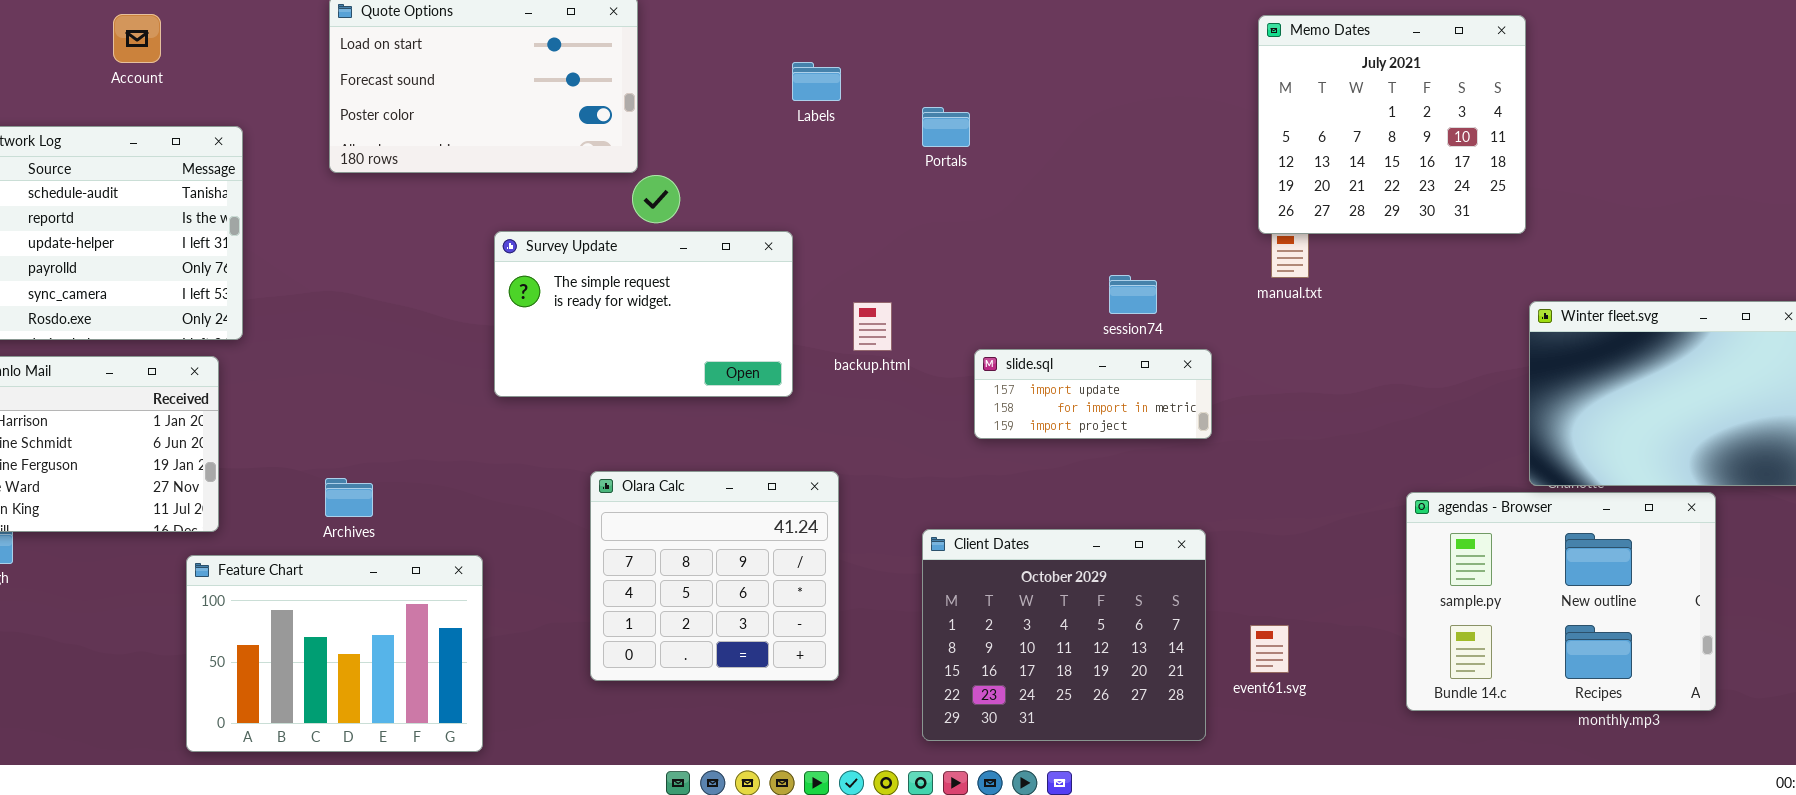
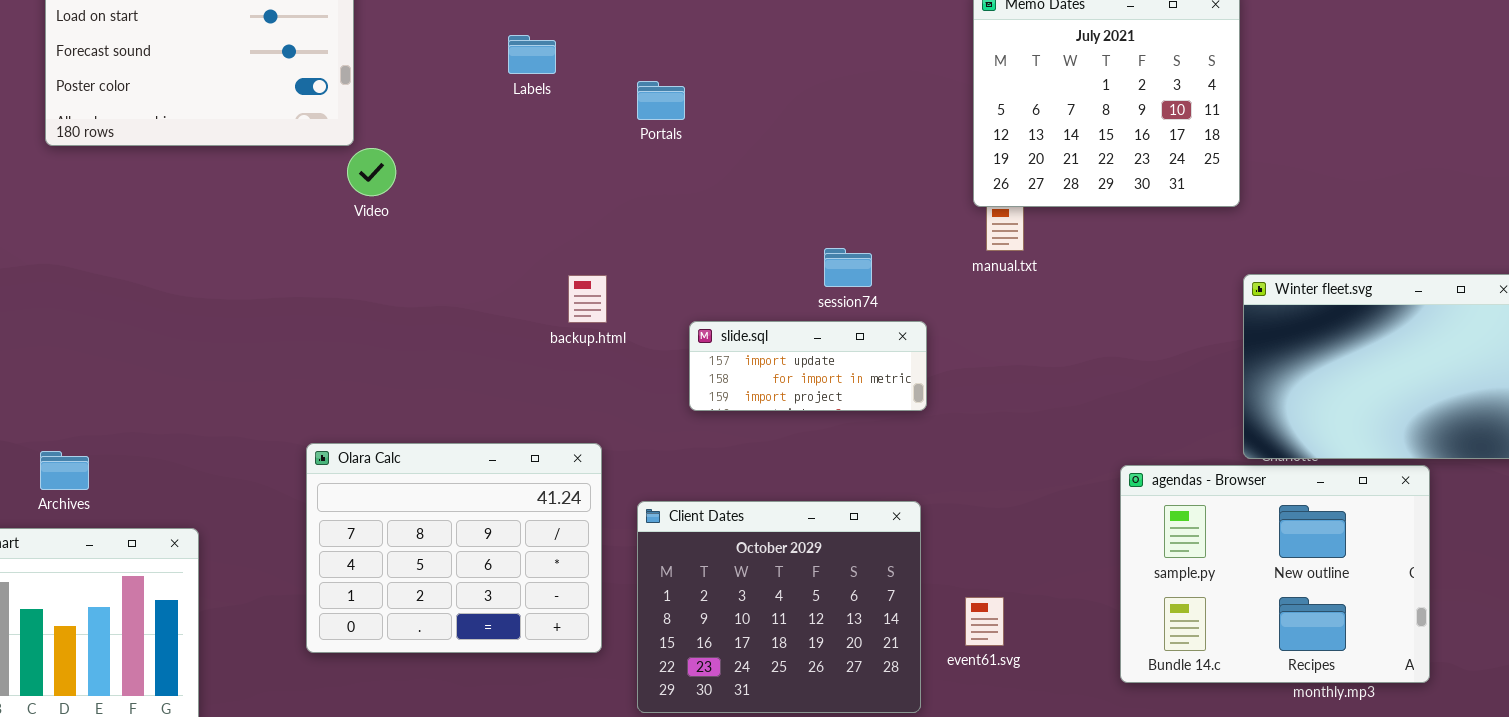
Survey Update: [494,231,793,397] -> none, closed
Olara Calc: [590,471,839,681] -> [306,443,602,653], resized

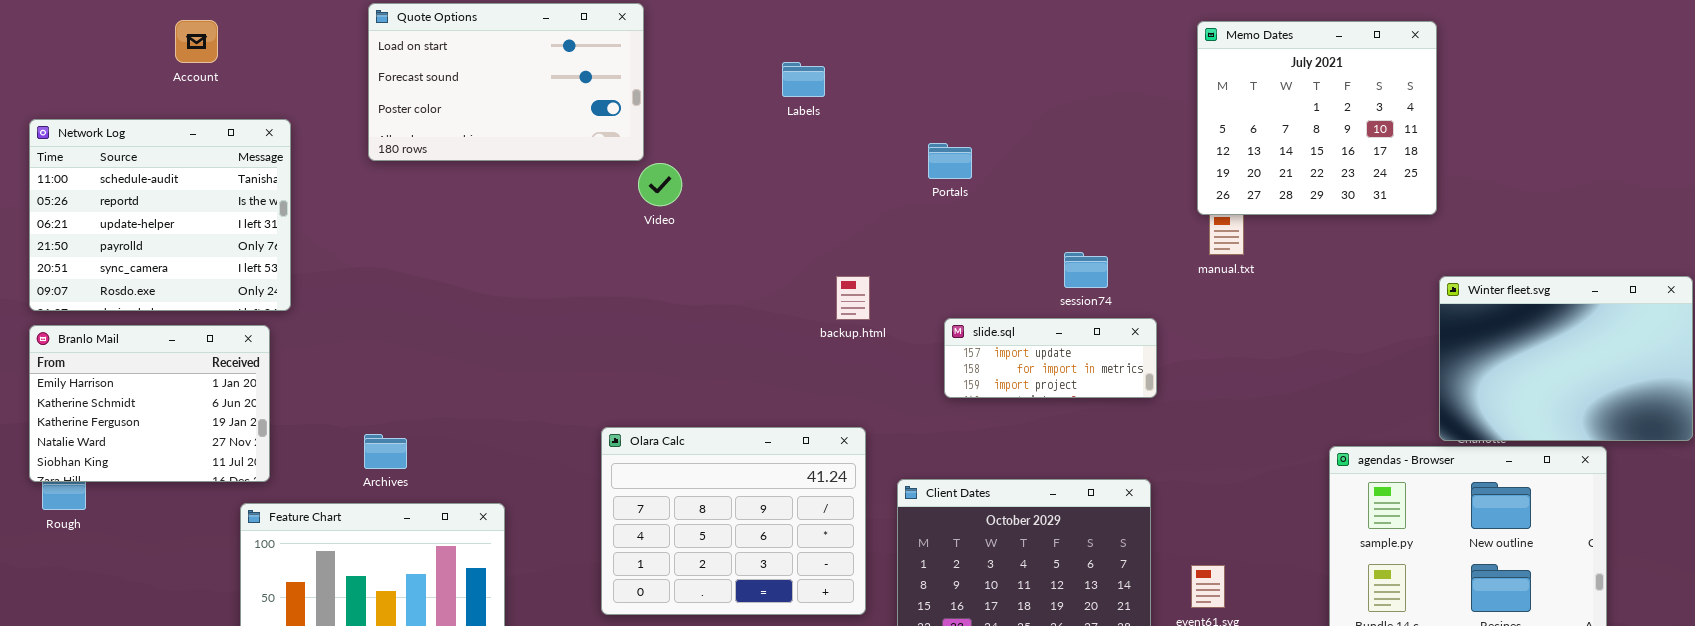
Portals: [637,81,685,120] -> [928,143,972,179], moved

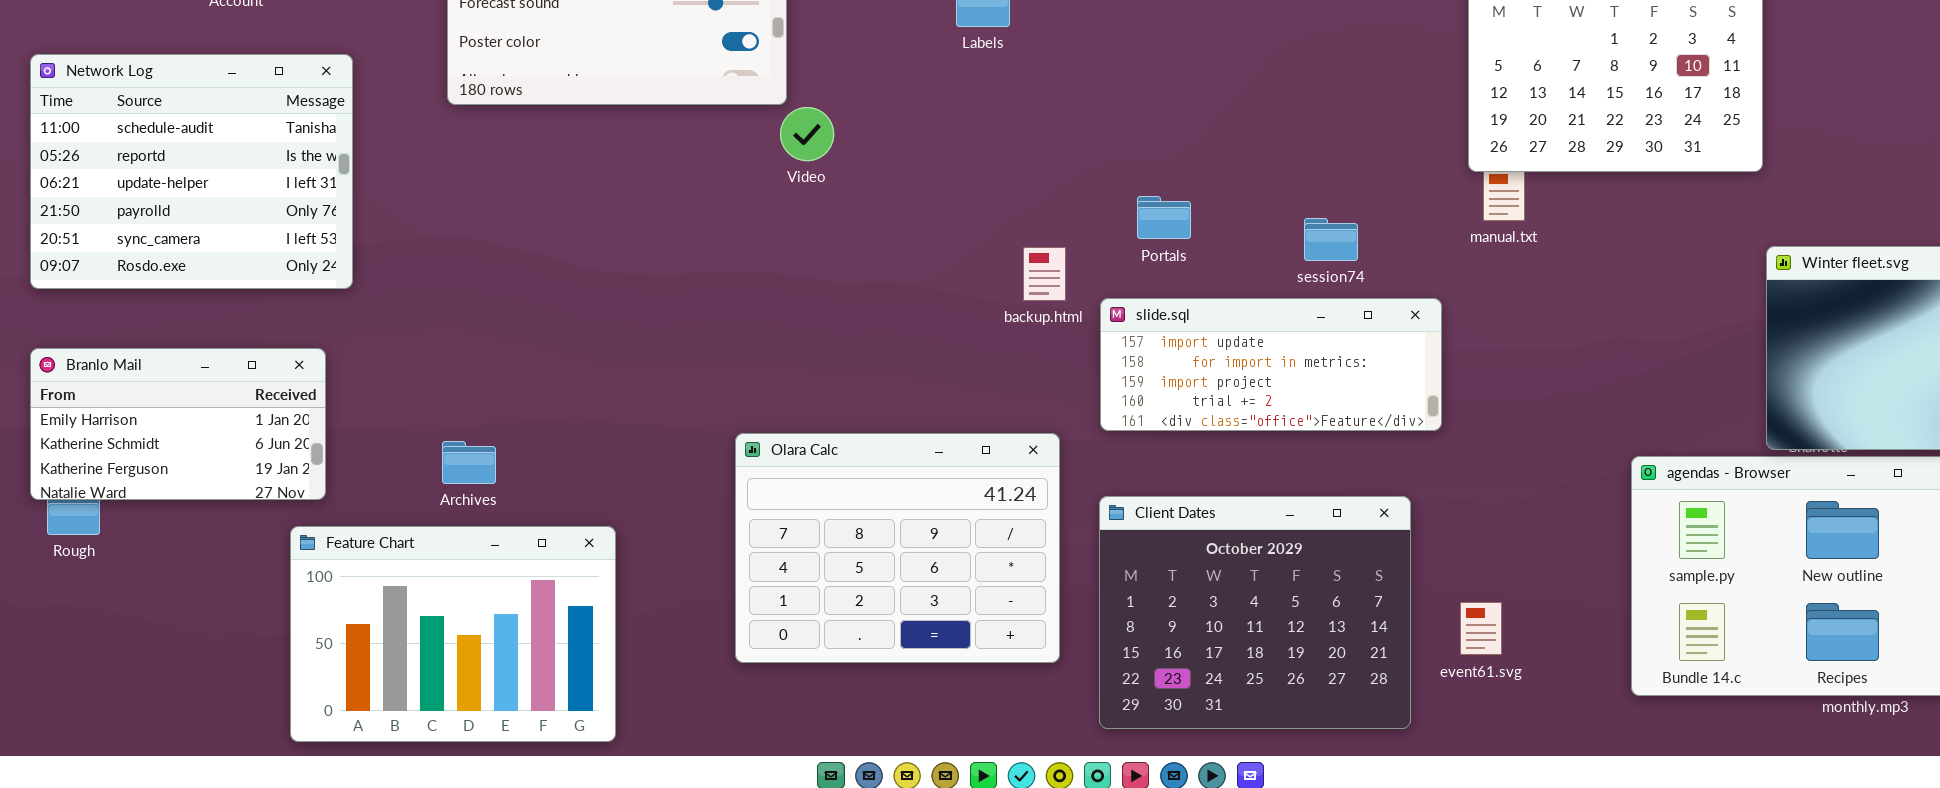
Portals: [928,143,972,179] -> [1137,196,1191,239], moved
slide.sql: [944,318,1157,398] -> [1100,298,1442,431], moved, resized
Branlo Mail: [29,325,270,482] -> [30,348,326,500], resized

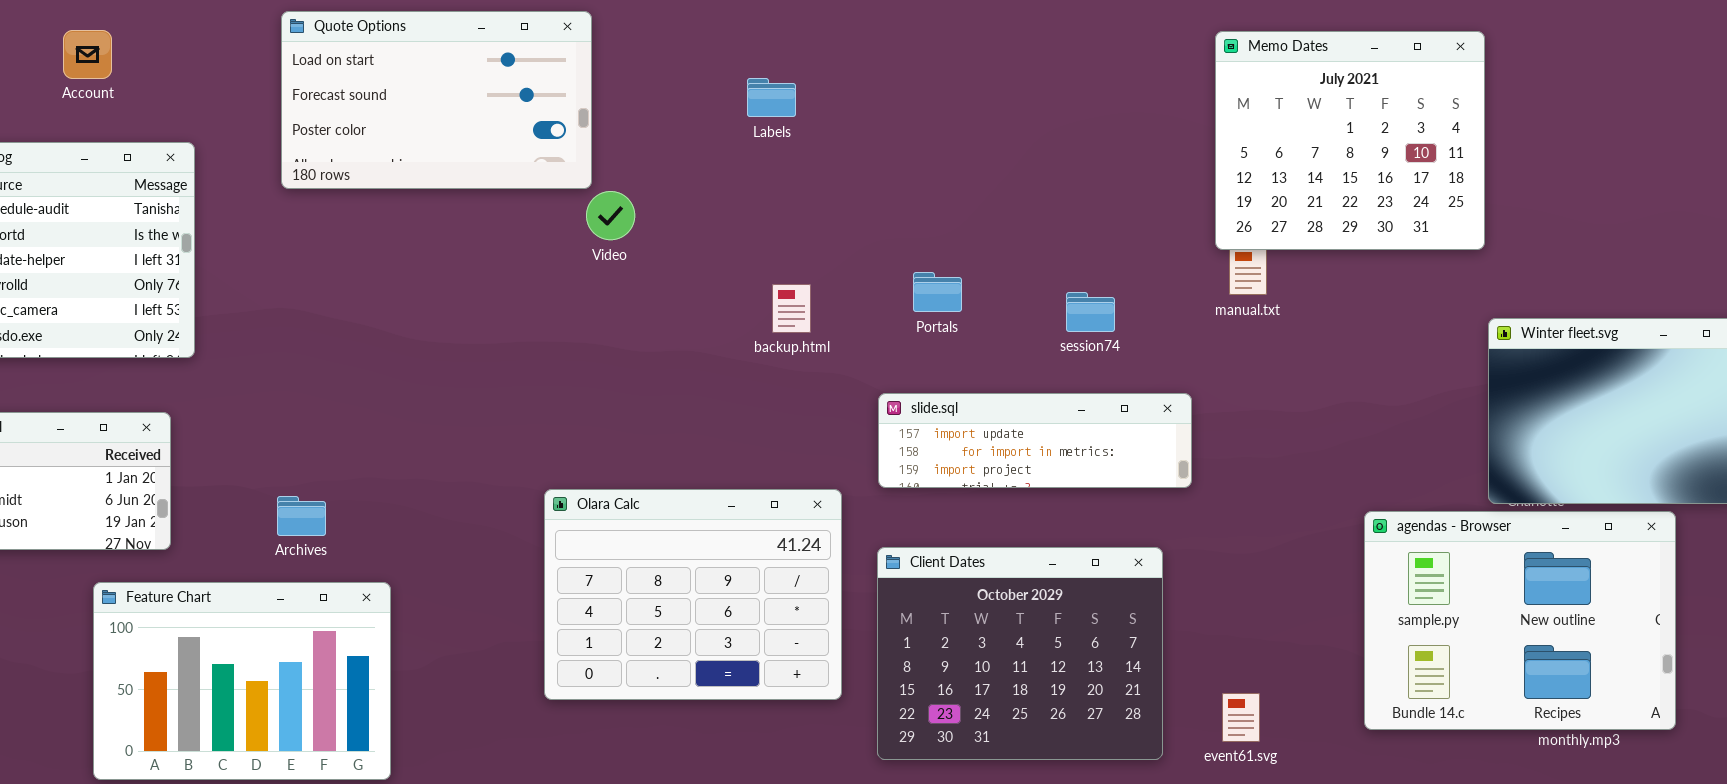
backup.html: [1023,247,1066,301] -> [772,284,811,333], moved
slide.sql: [1100,298,1442,431] -> [878,393,1192,488], resized
Feature Chart: [290,526,616,742] -> [93,582,391,780], moved
event61.svg: [1460,602,1502,655] -> [1222,693,1260,742], moved

